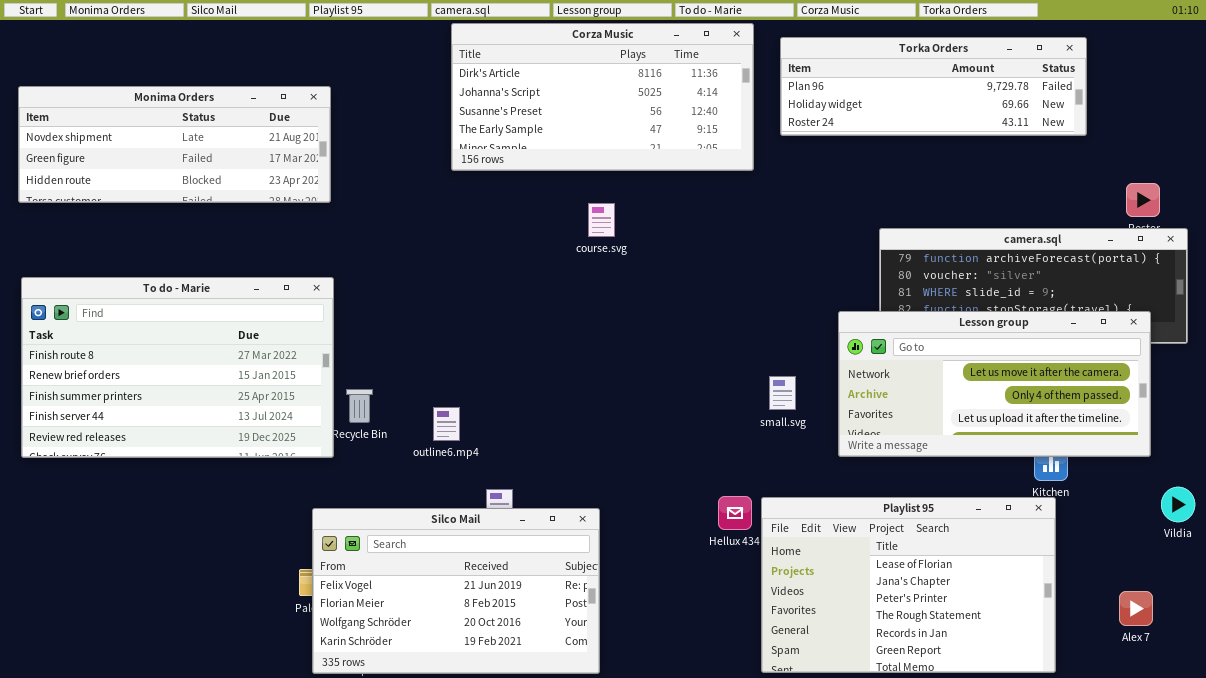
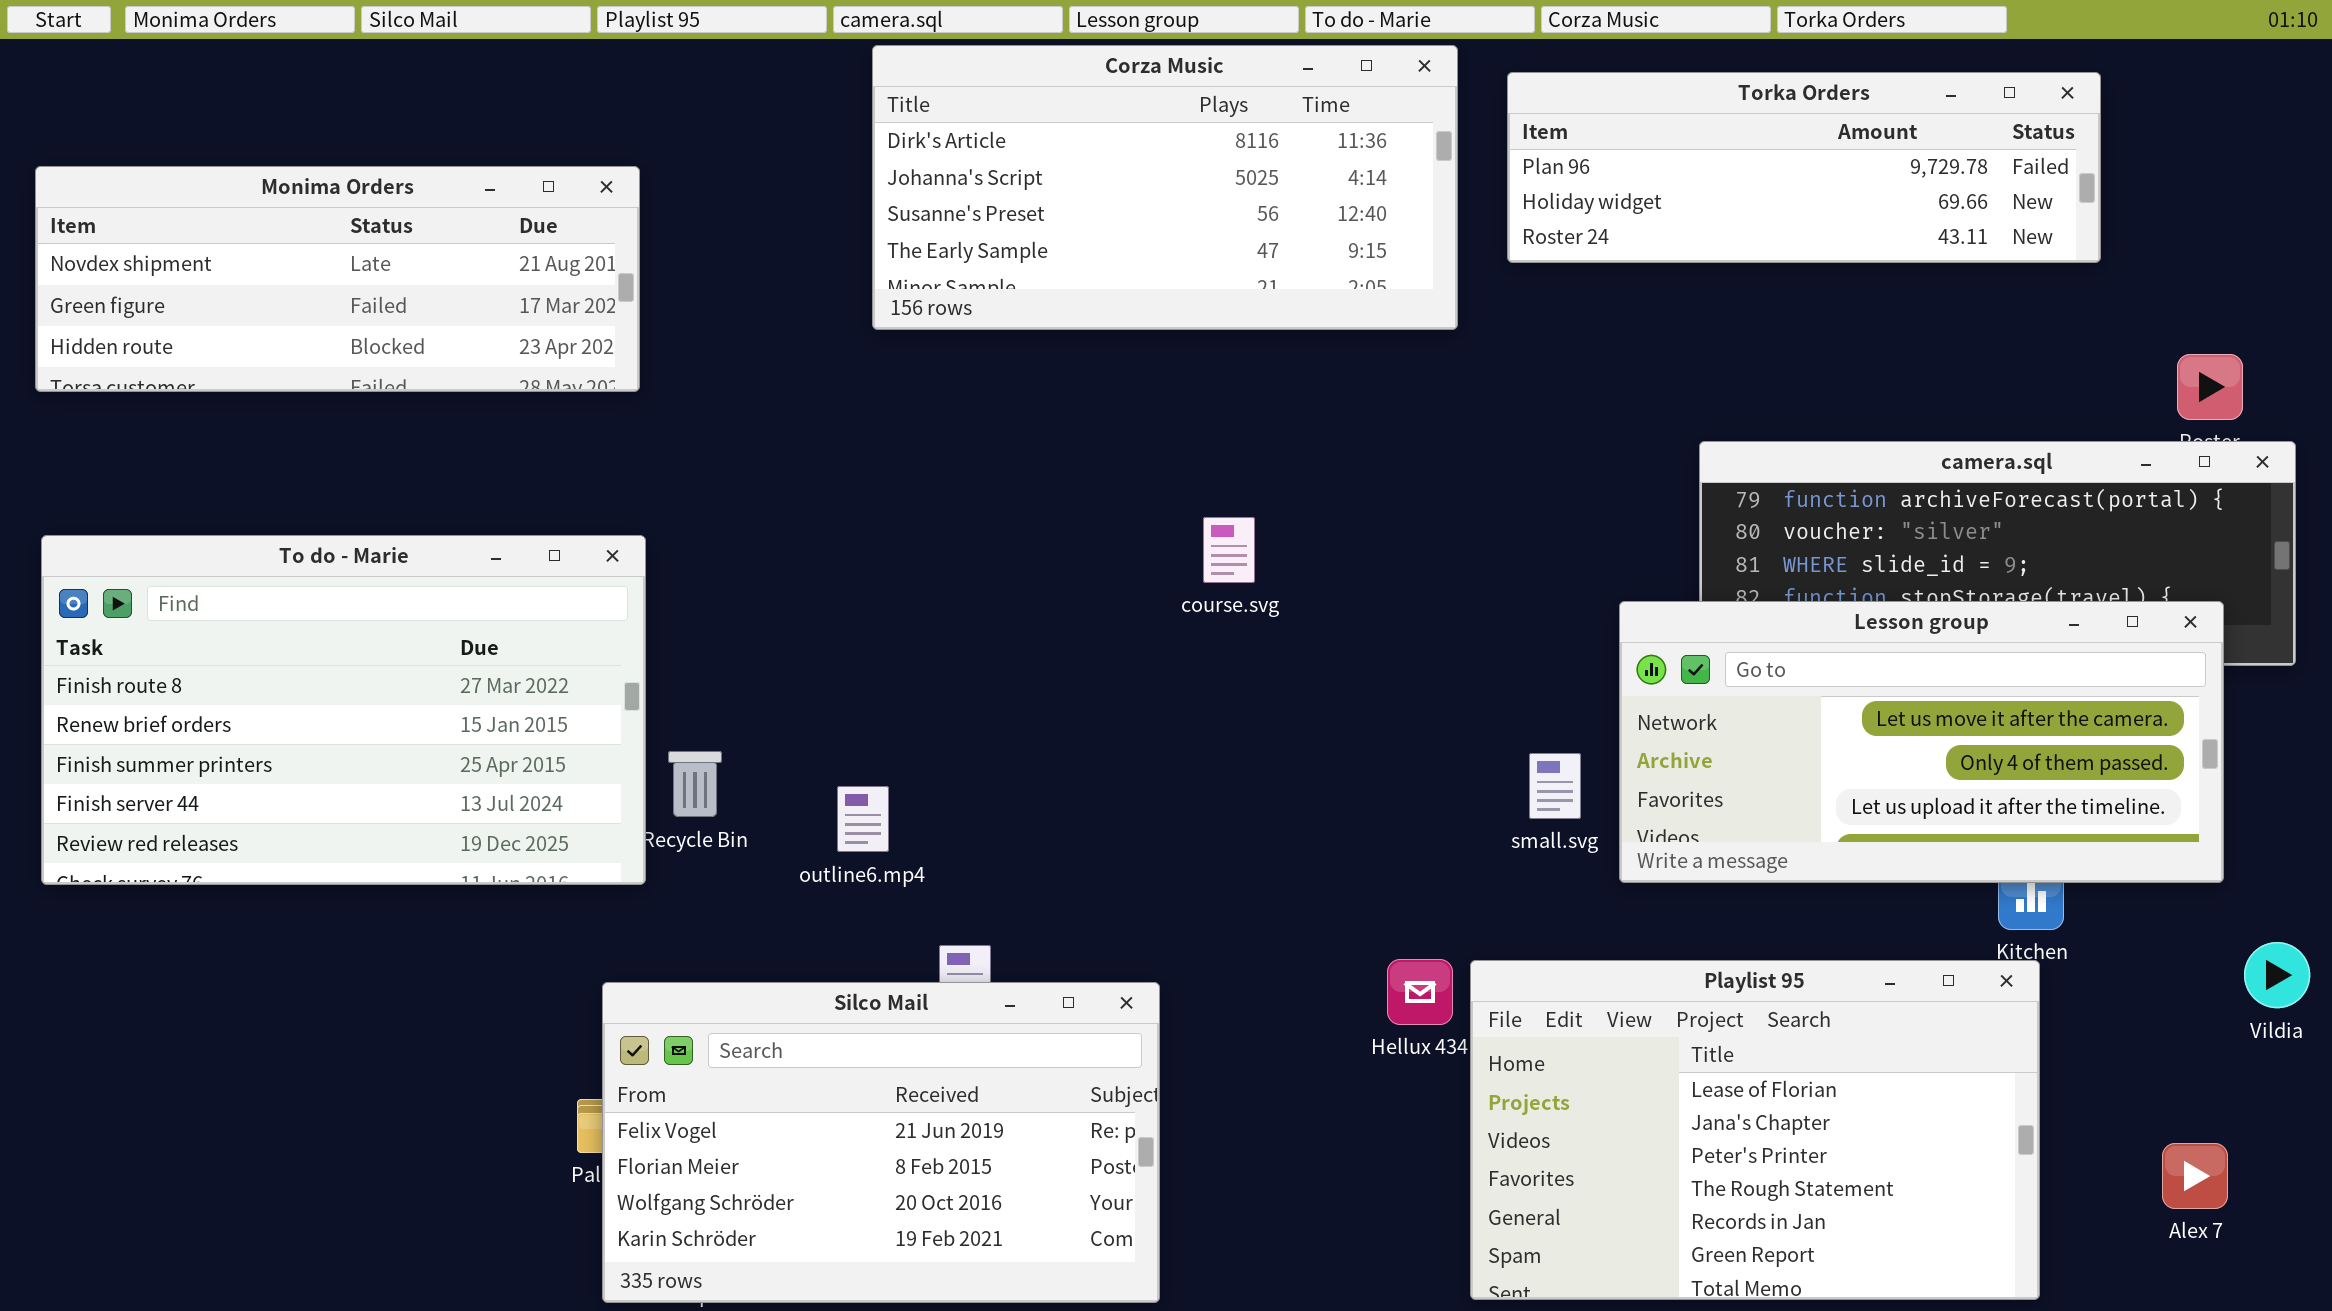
course.svg: [588,203,615,237] -> [1203,517,1255,583], moved
small.svg: [769,376,796,410] -> [1529,753,1581,819], moved

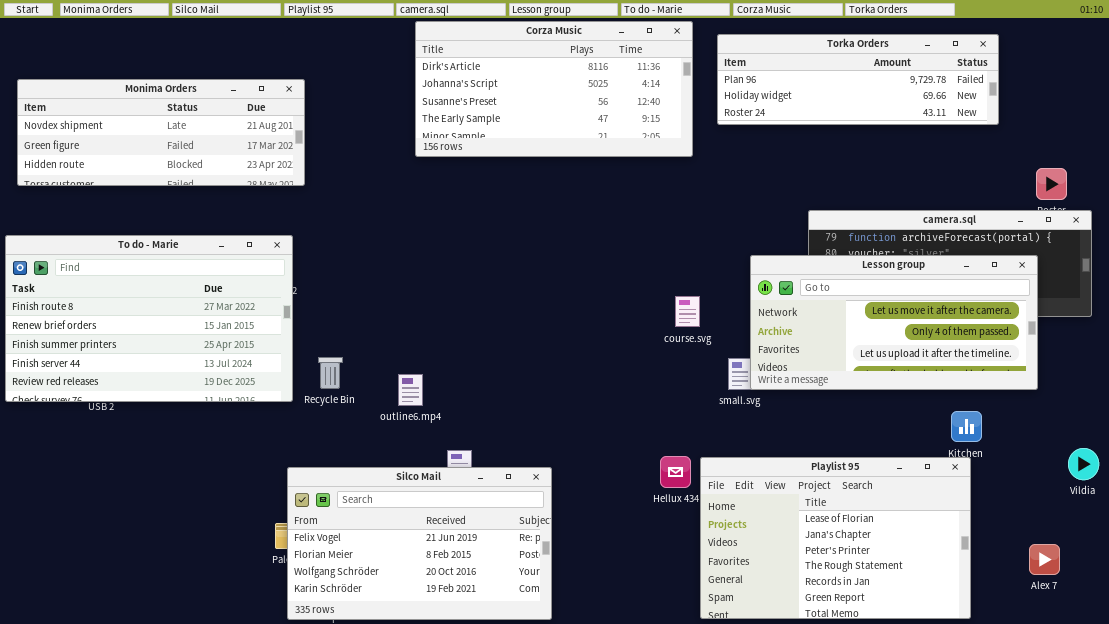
course.svg: [1203,517,1255,583] -> [675,296,700,327], moved
To do - Marie: [41,535,646,885] -> [5,235,293,402], moved
Lesson group: [1619,601,2224,883] -> [750,255,1038,390], moved

